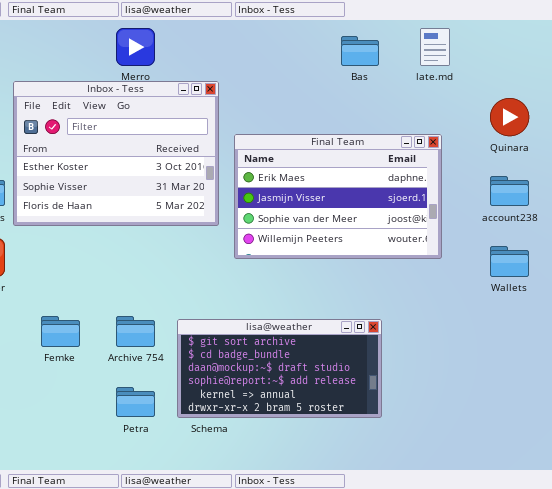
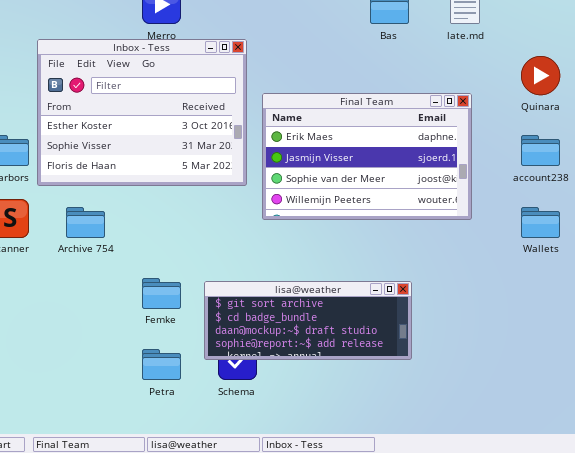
Femke: [41,316,80,347] -> [142,278,181,309], moved
Archive 754: [116,316,155,347] -> [66,207,105,238], moved
lisa@weather: [177,319,382,418] -> [204,281,412,360], resized

